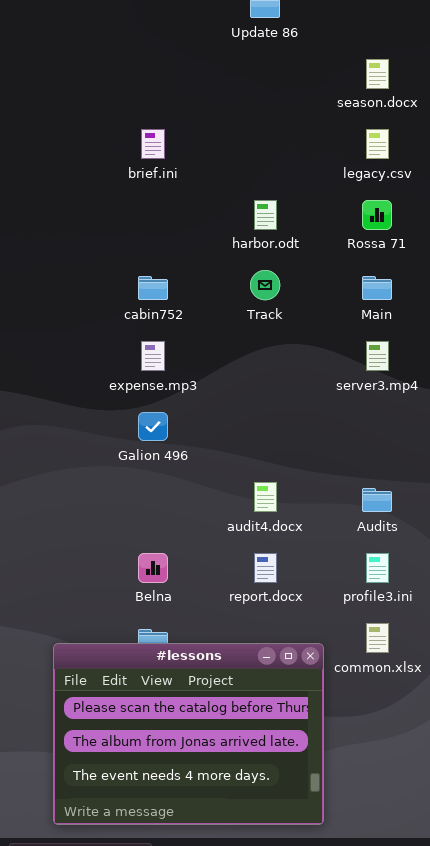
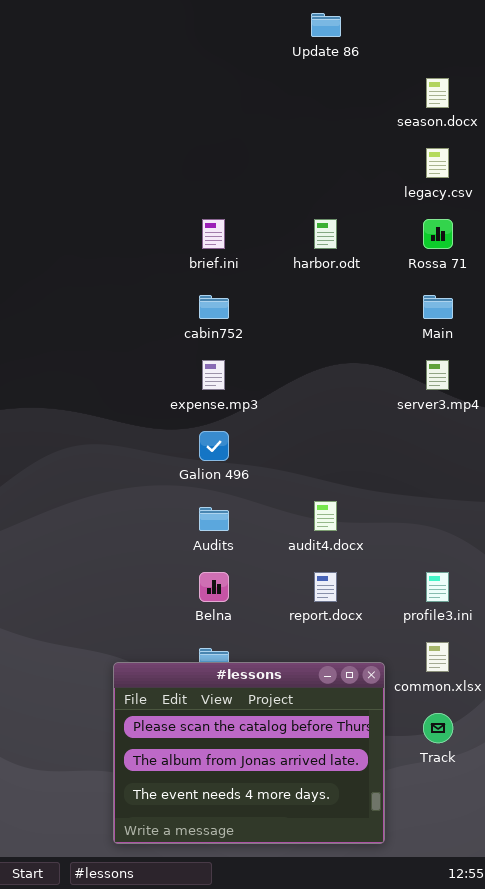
brief.ini: [141,129,165,159] -> [202,219,225,249], moved
Track: [250,270,280,300] -> [423,713,453,743], moved
Audits: [362,488,392,512] -> [199,507,229,531], moved

